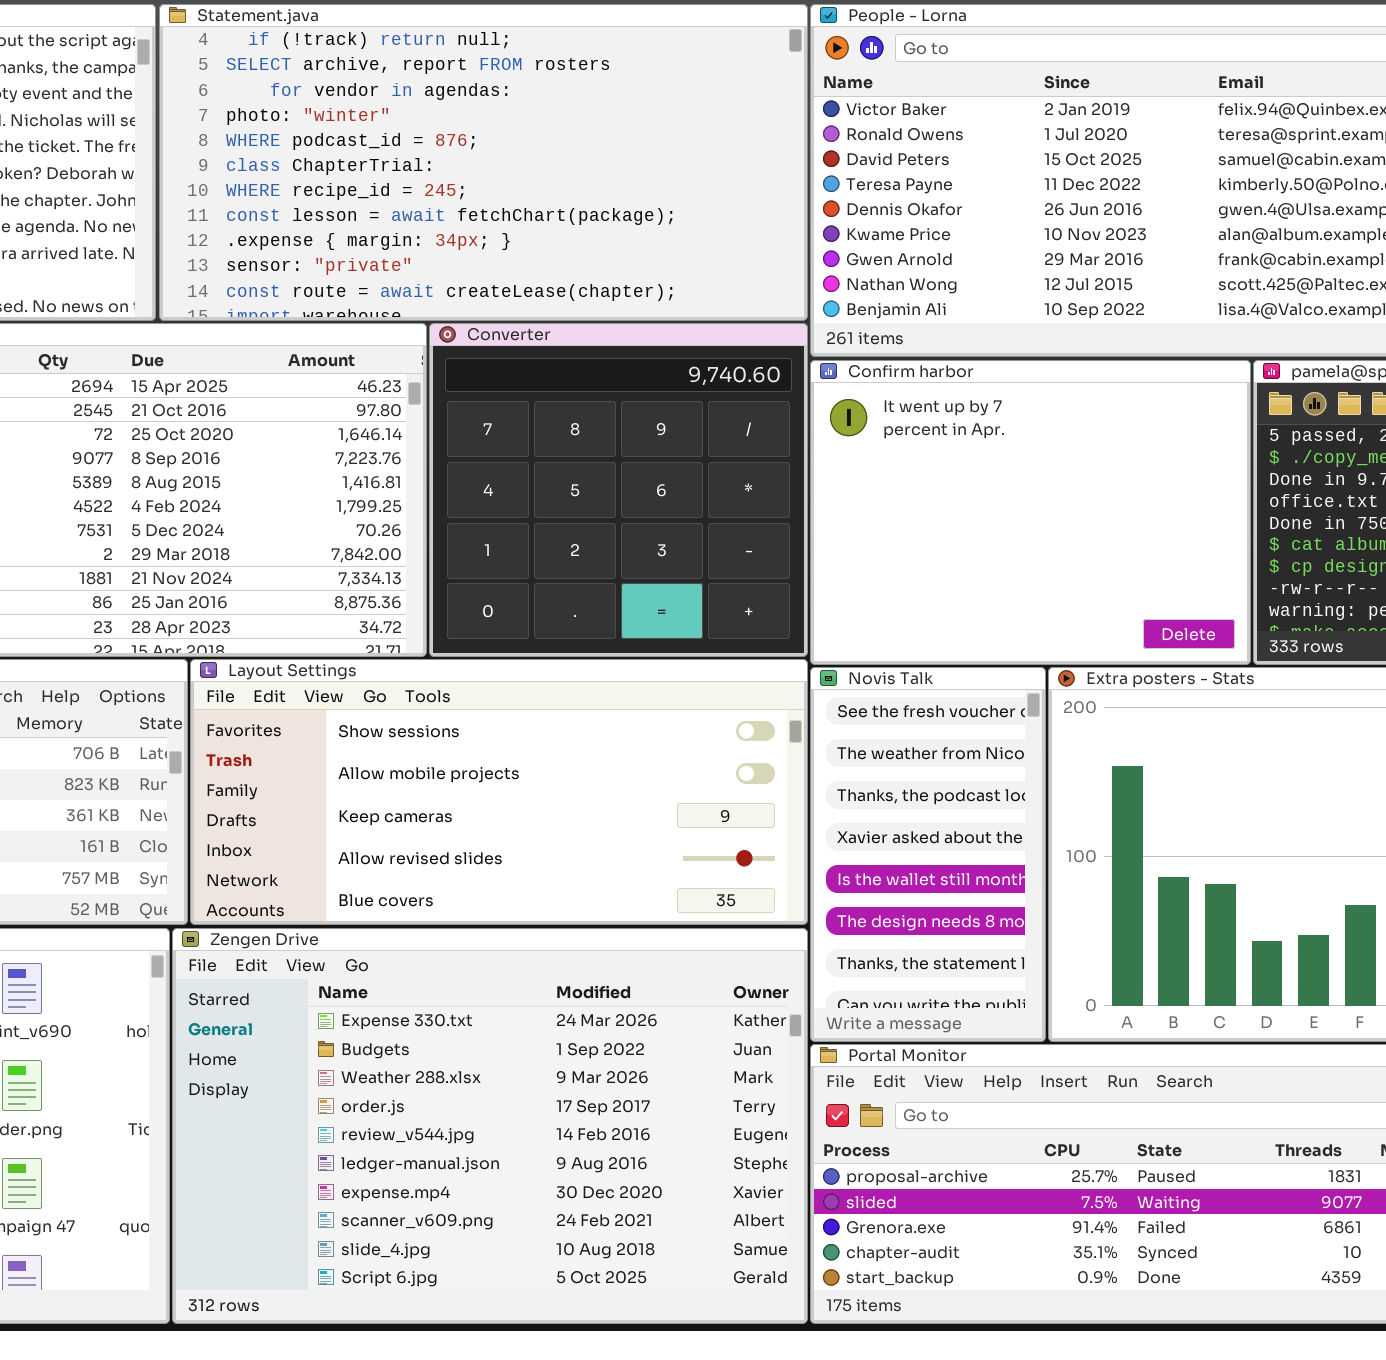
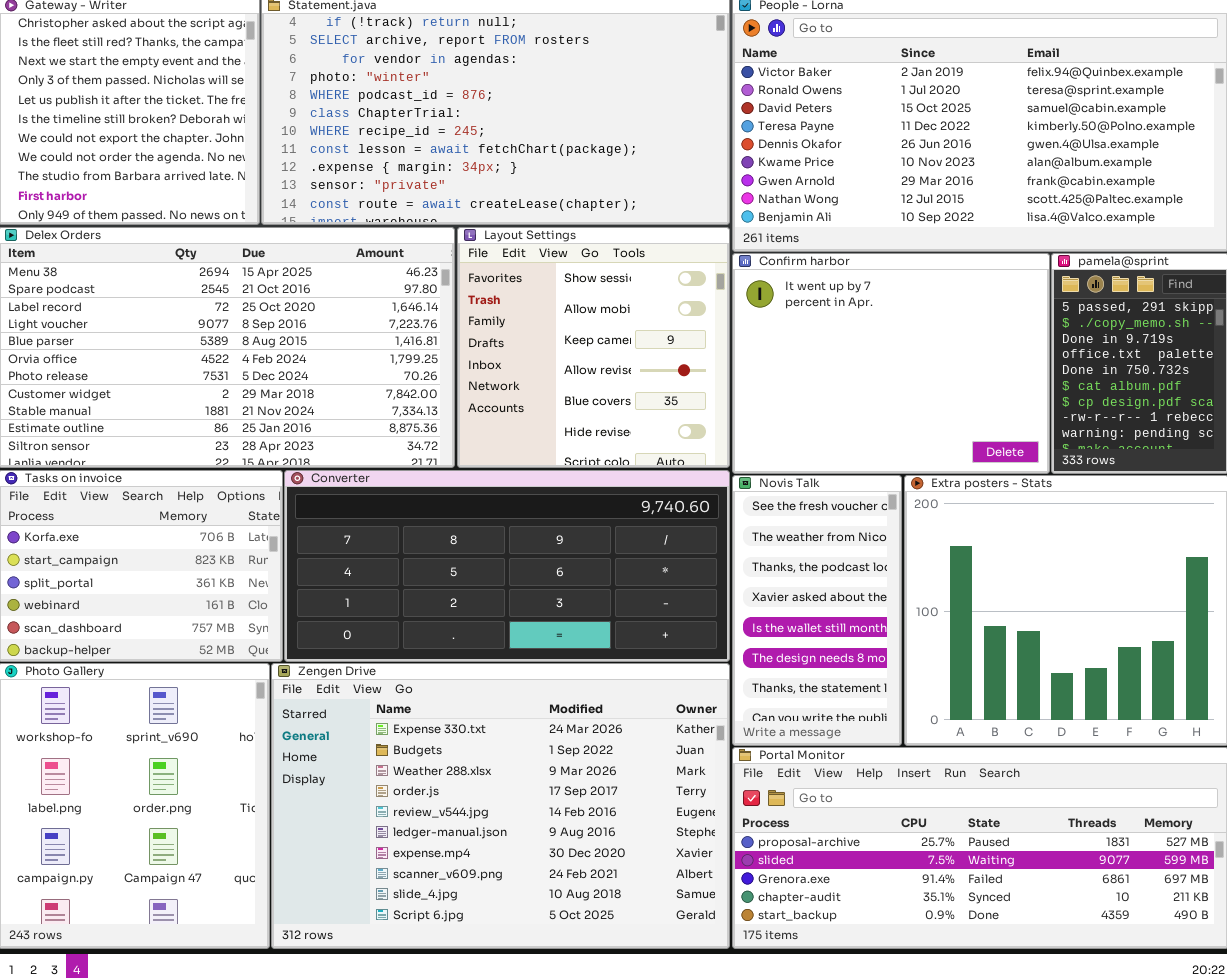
Converter: [429,323,808,657] -> [284,470,730,662], moved, resized
Layout Settings: [190,659,808,925] -> [457,227,730,468], moved, resized

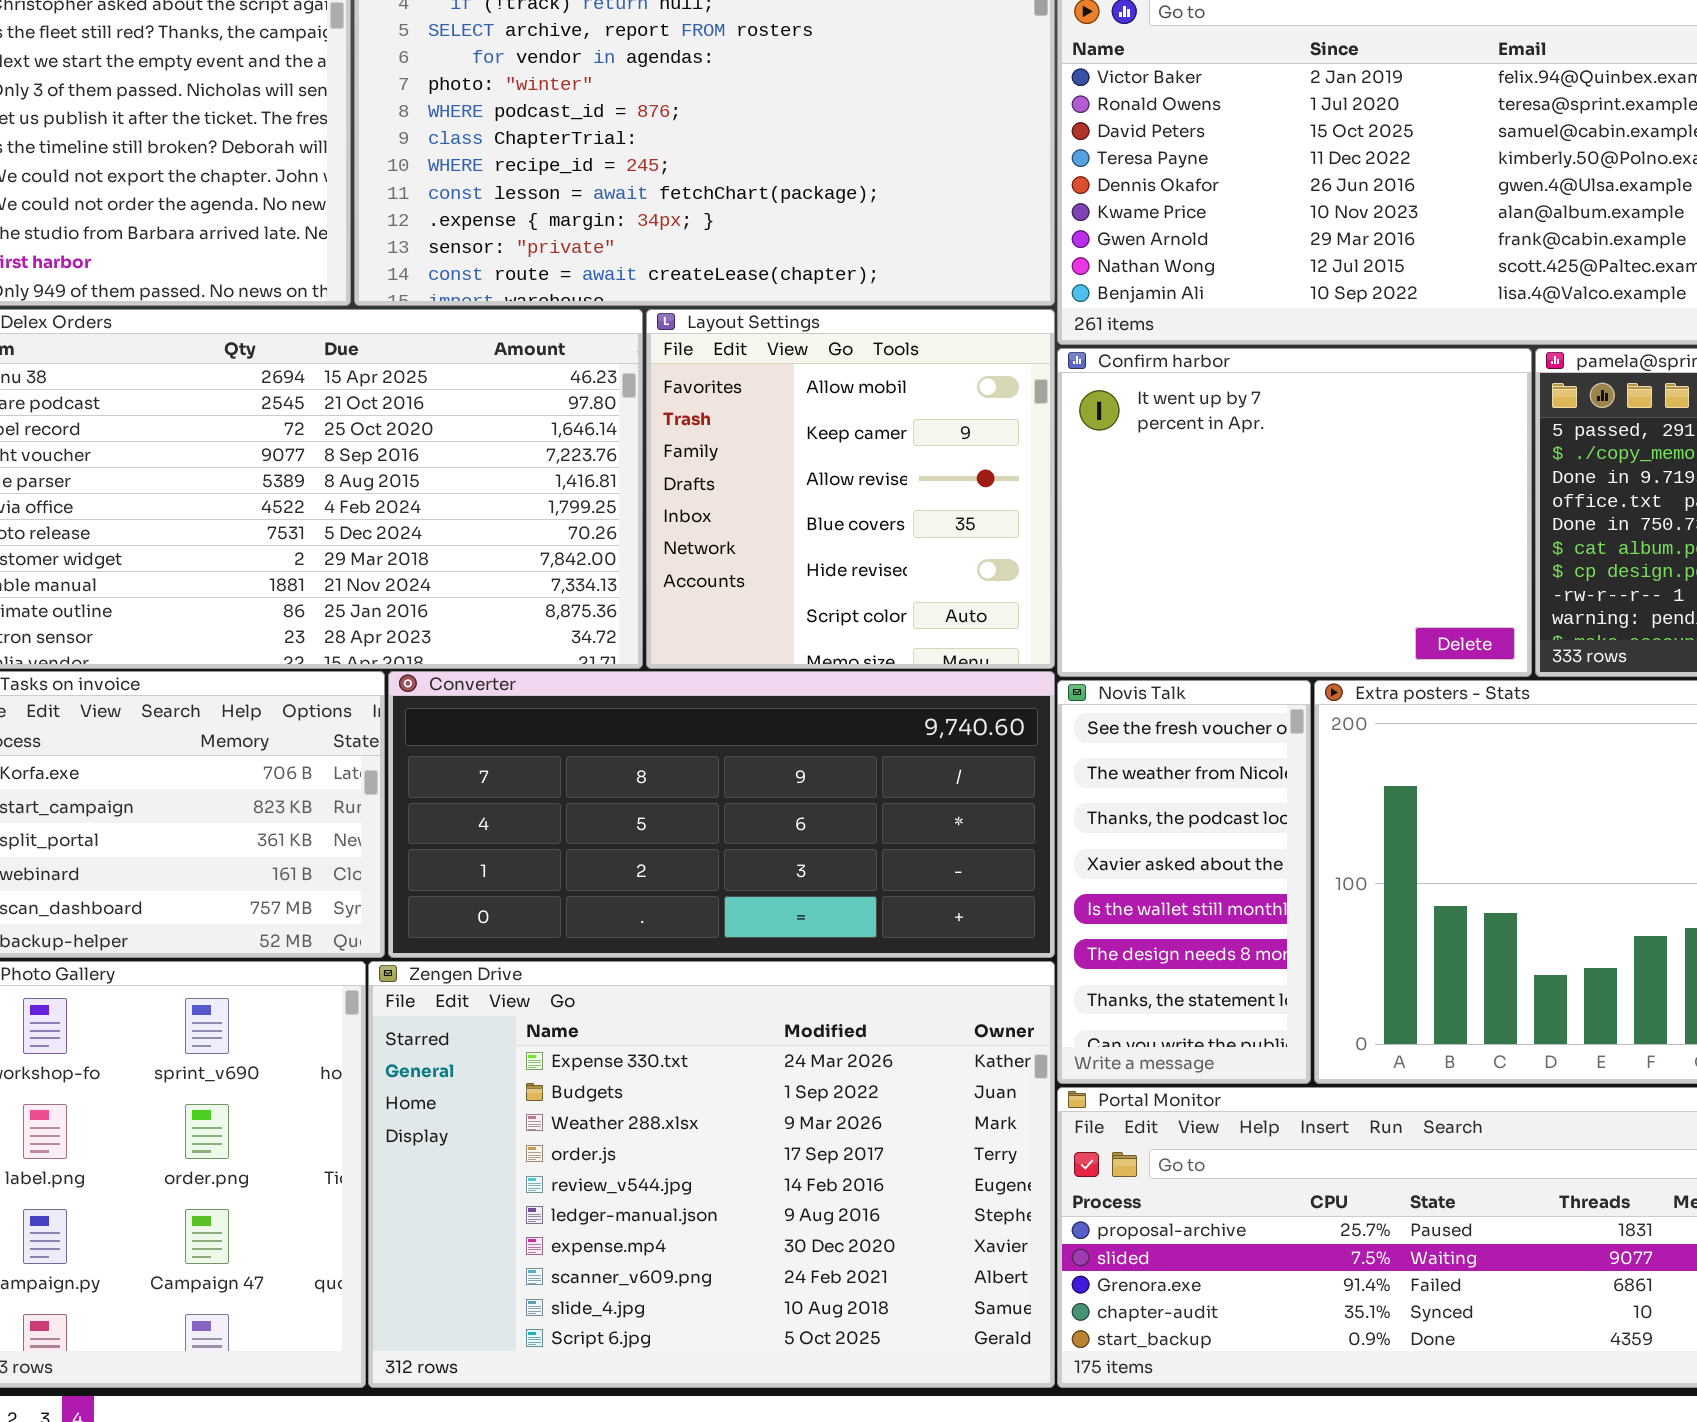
Layout Settings: [457,227,730,468] -> [646,309,1055,669], scrolled down 1 row

